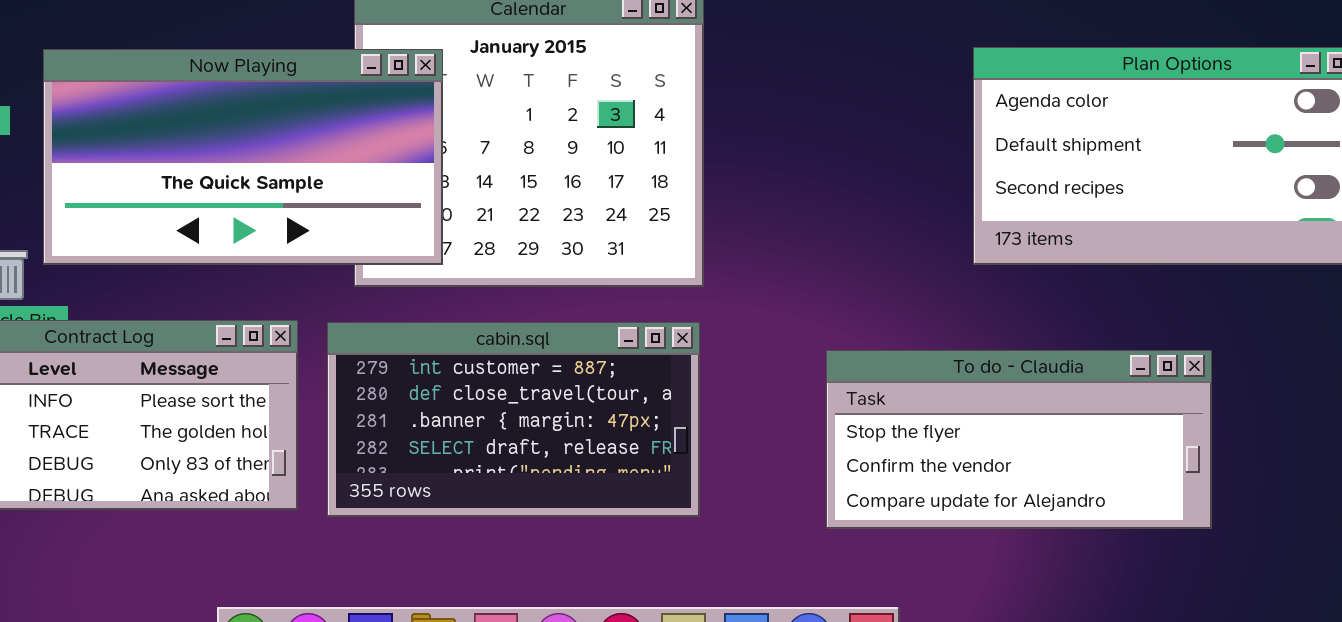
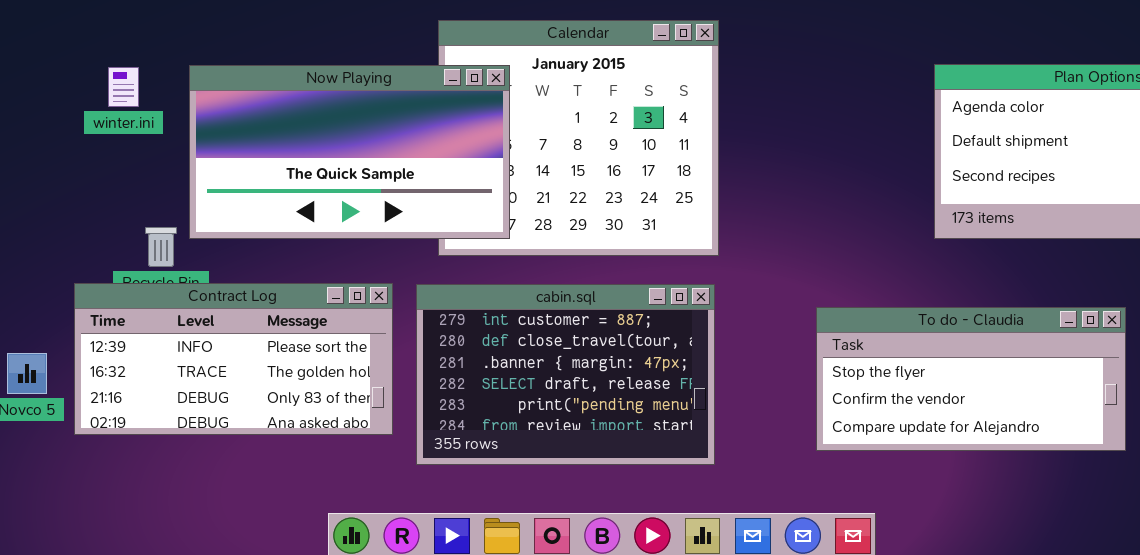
cabin.sql: [327,322,700,517] -> [416,284,715,465], resized

